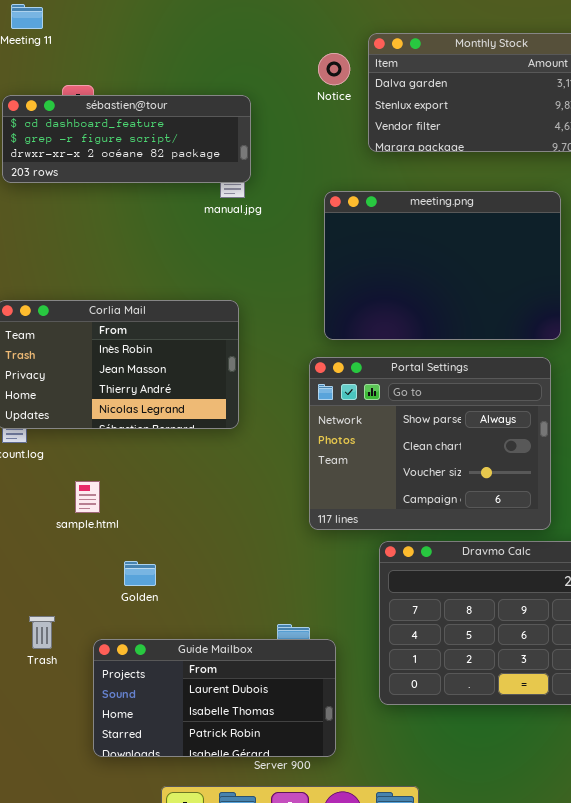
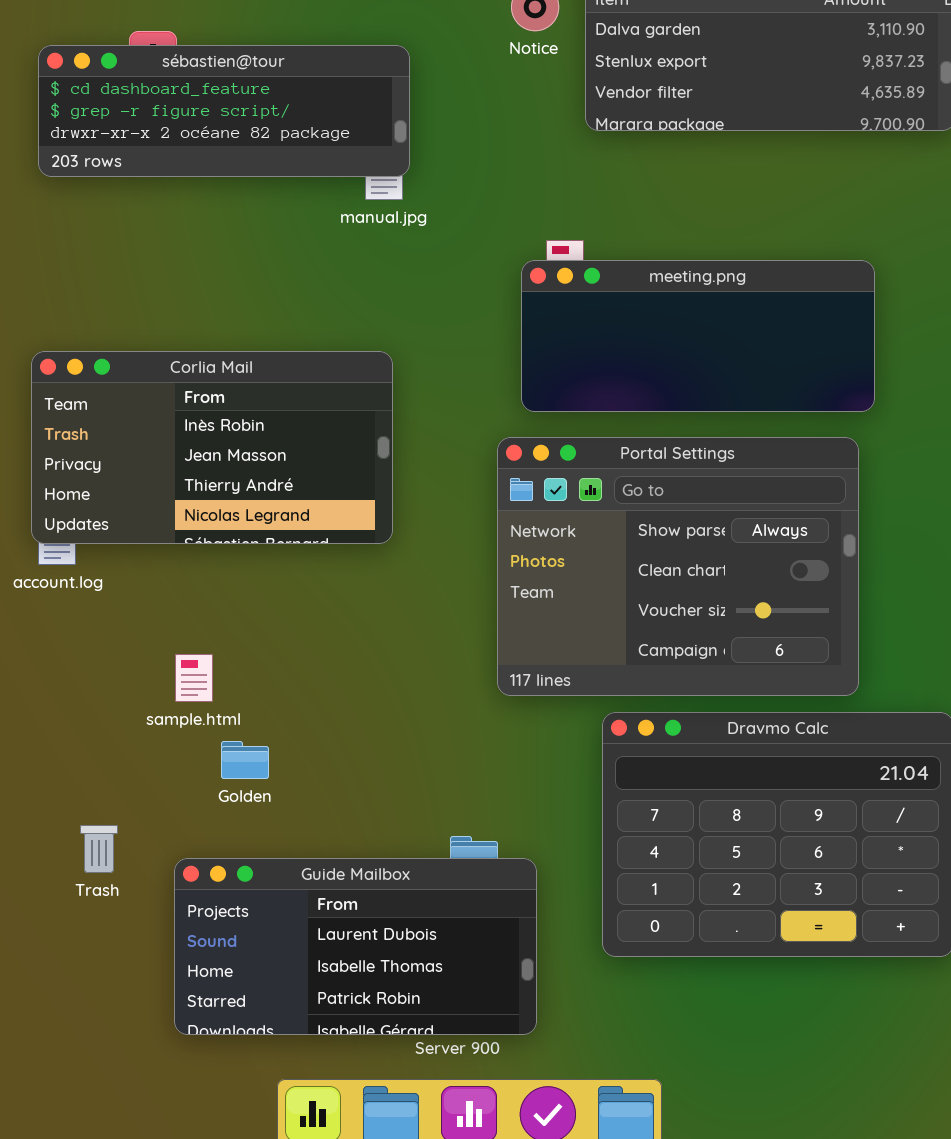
meeting.png: [324,191,561,340] -> [521,260,875,412], resized
sample.html: [75,481,100,513] -> [175,654,213,702], moved

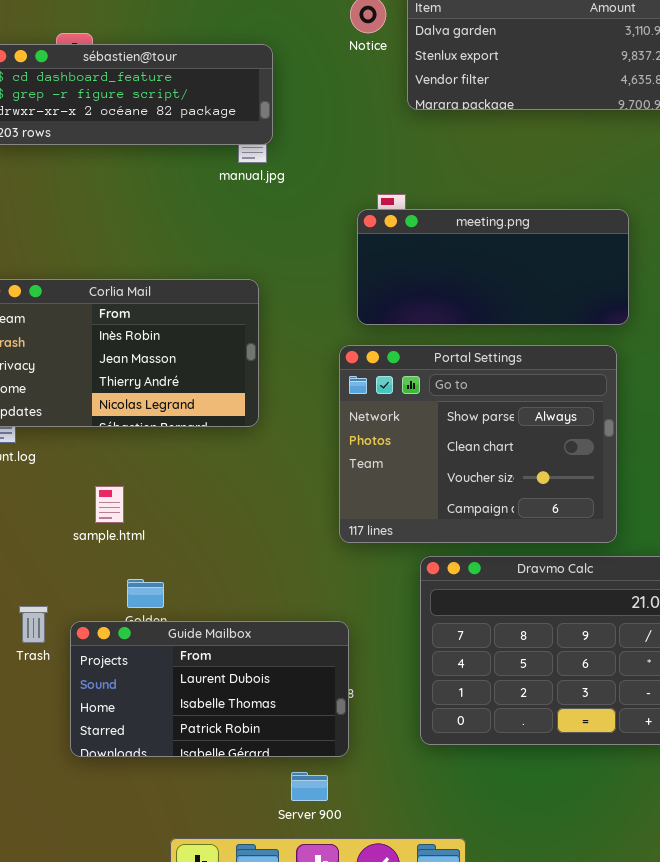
sample.html: [175,654,213,702] -> [95,486,124,523], moved
Trash: [80,825,118,873] -> [19,606,48,643], moved
Guide Mailbox: [174,858,537,1035] -> [70,621,349,757], moved

